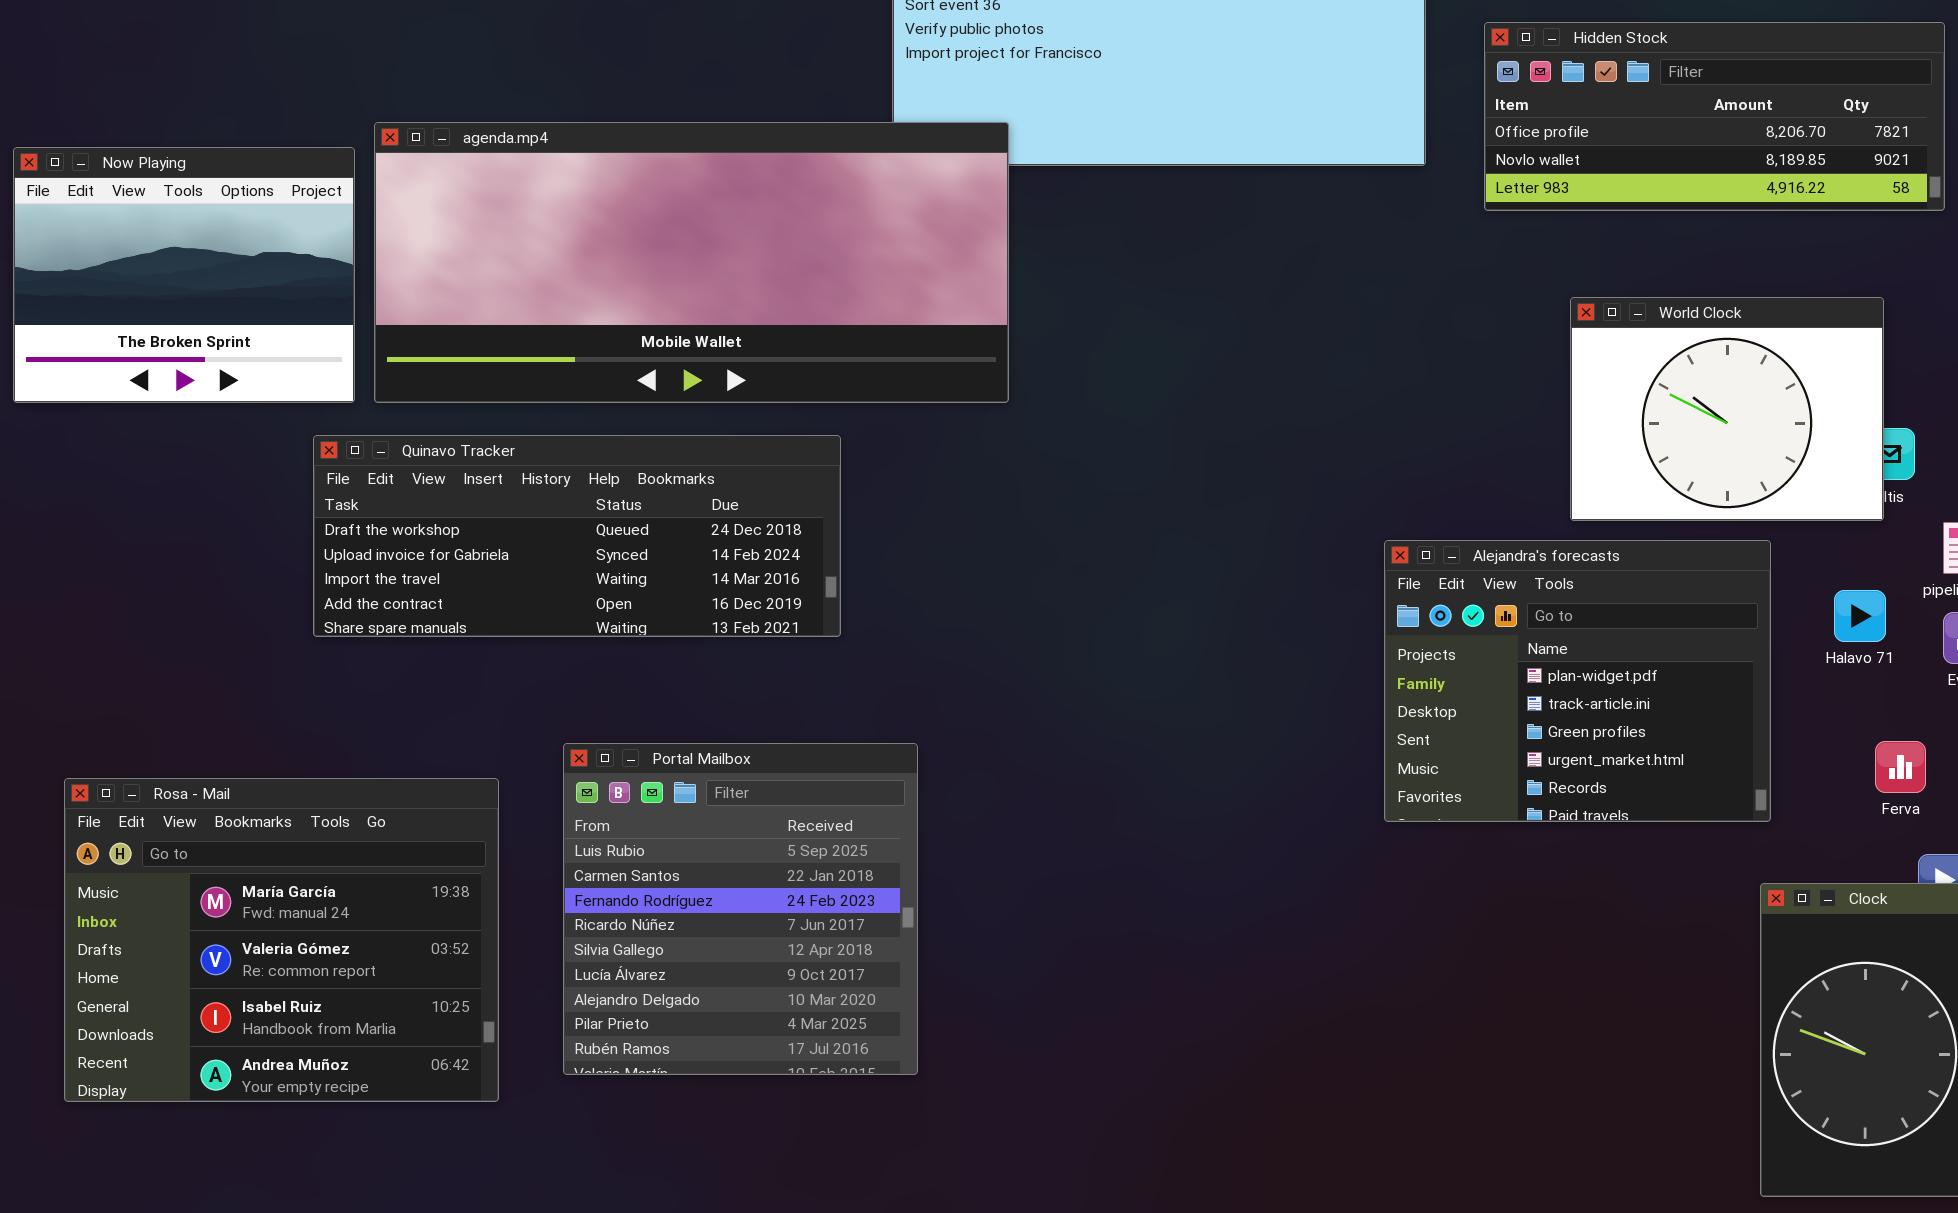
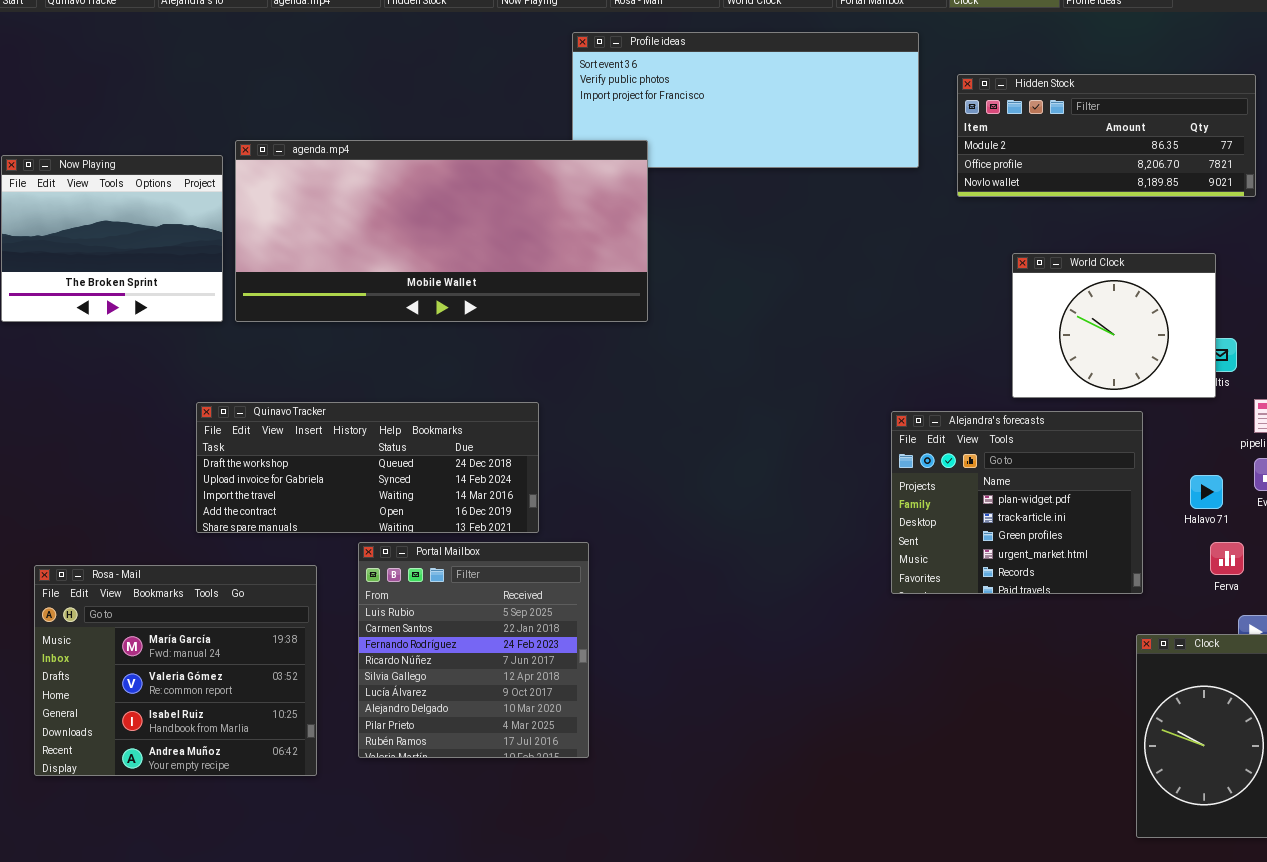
Hidden Stock: [1484,22,1945,211] -> [957,74,1256,197], scrolled up 1 row
Quinavo Tracker: [313,435,841,637] -> [196,402,539,533], moved
Halavo 71: [1834,590,1886,642] -> [1190,475,1223,509], moved

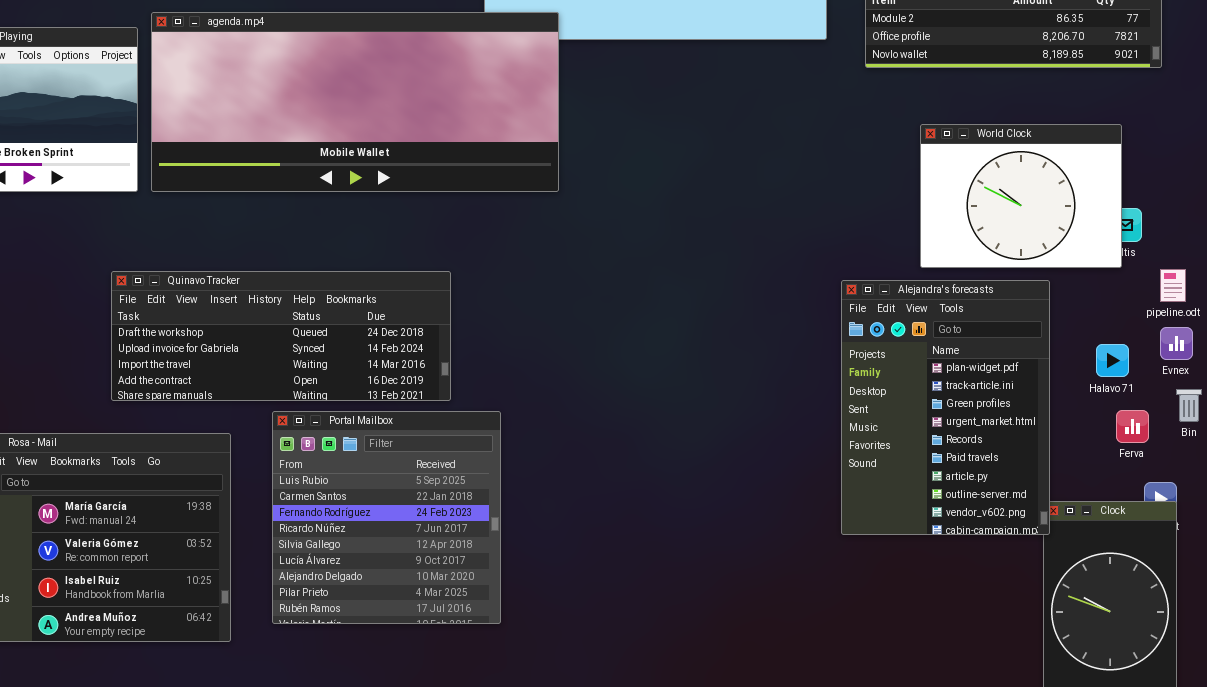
Alejandra's forecasts: [891,411,1143,594] -> [841,280,1050,535], resized

